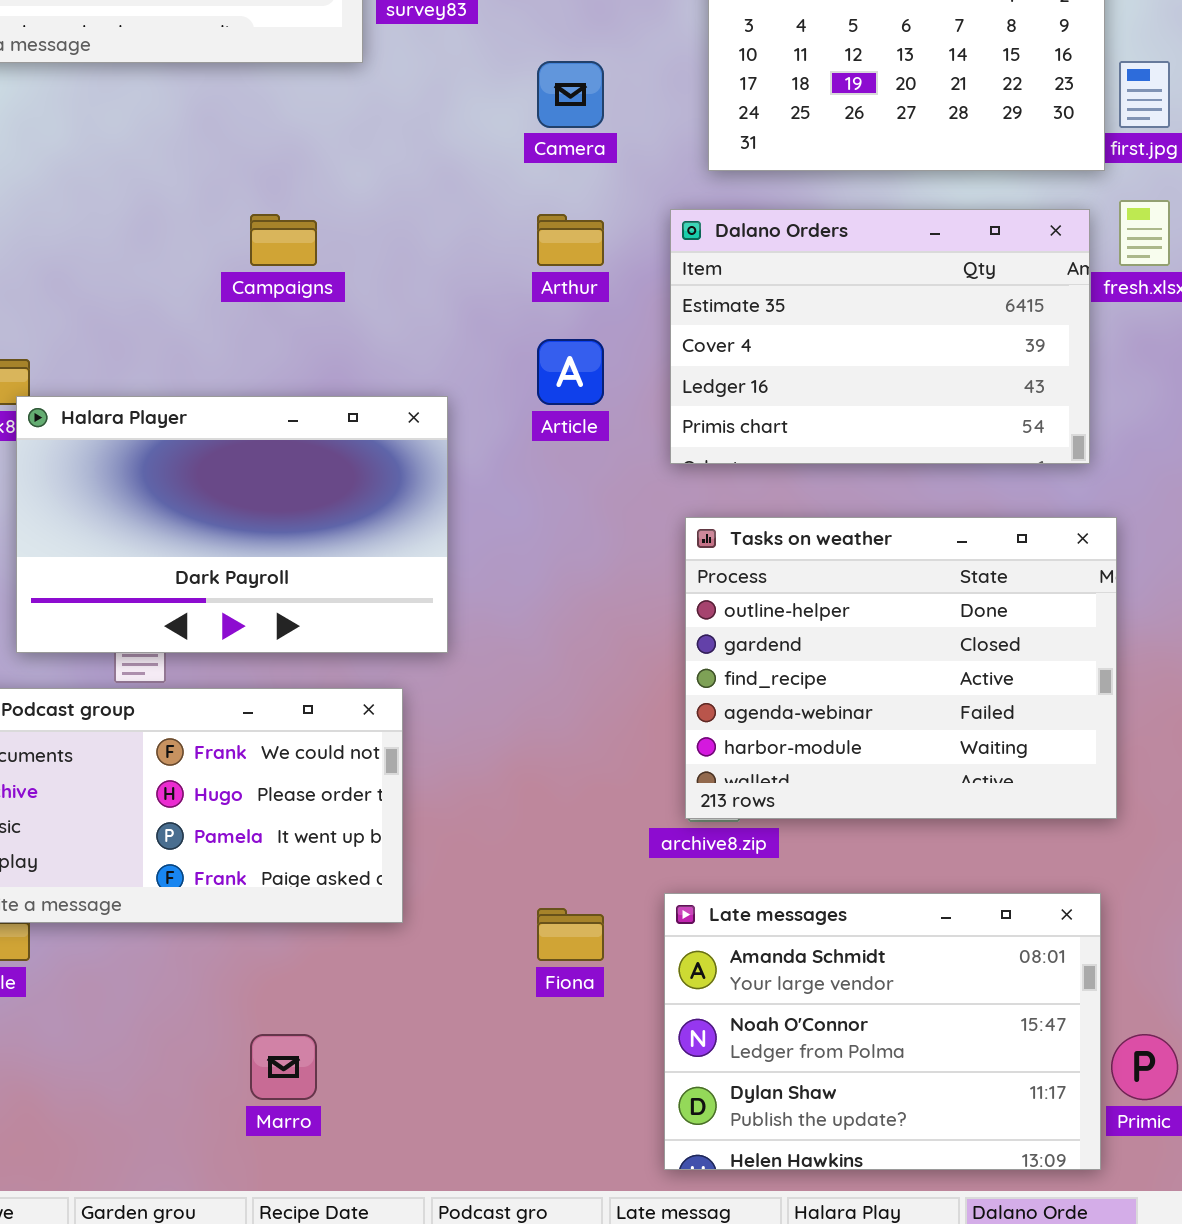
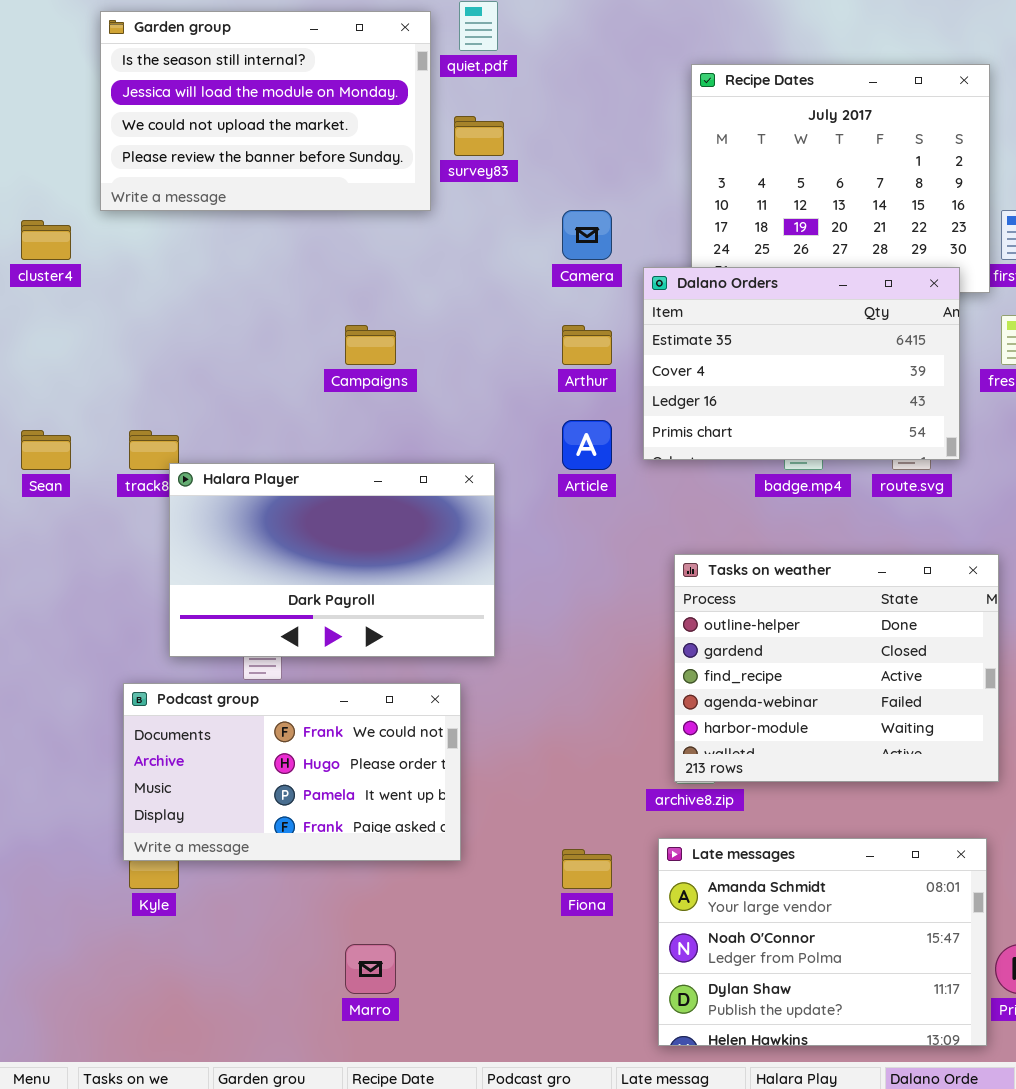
Dalano Orders: [670,209,1090,464] -> [643,267,960,460], moved

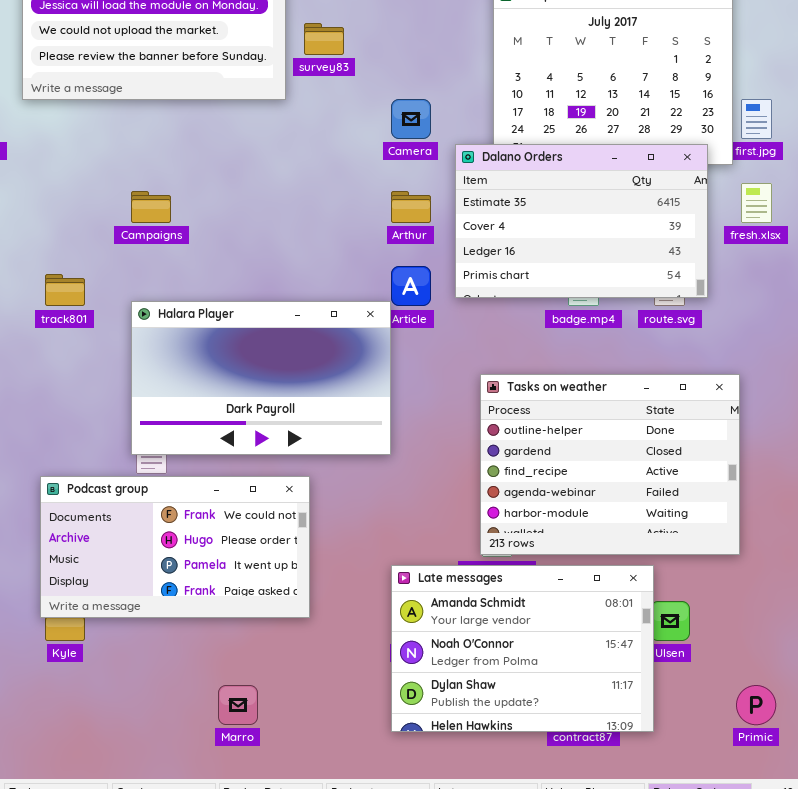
Campaigns: [345,325,396,365] -> [131,191,171,223], moved
Halara Player: [169,463,495,657] -> [131,301,391,455], moved
Late messages: [658,838,987,1046] -> [391,565,654,732], moved

